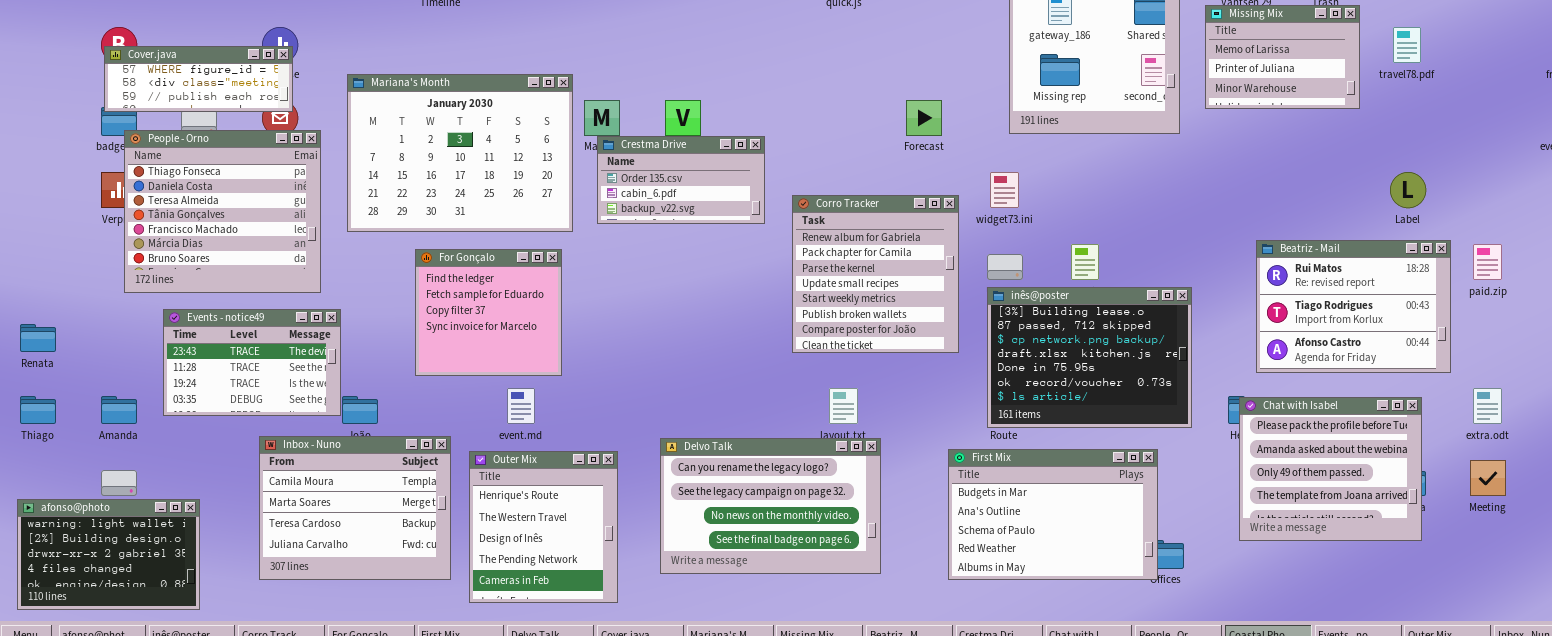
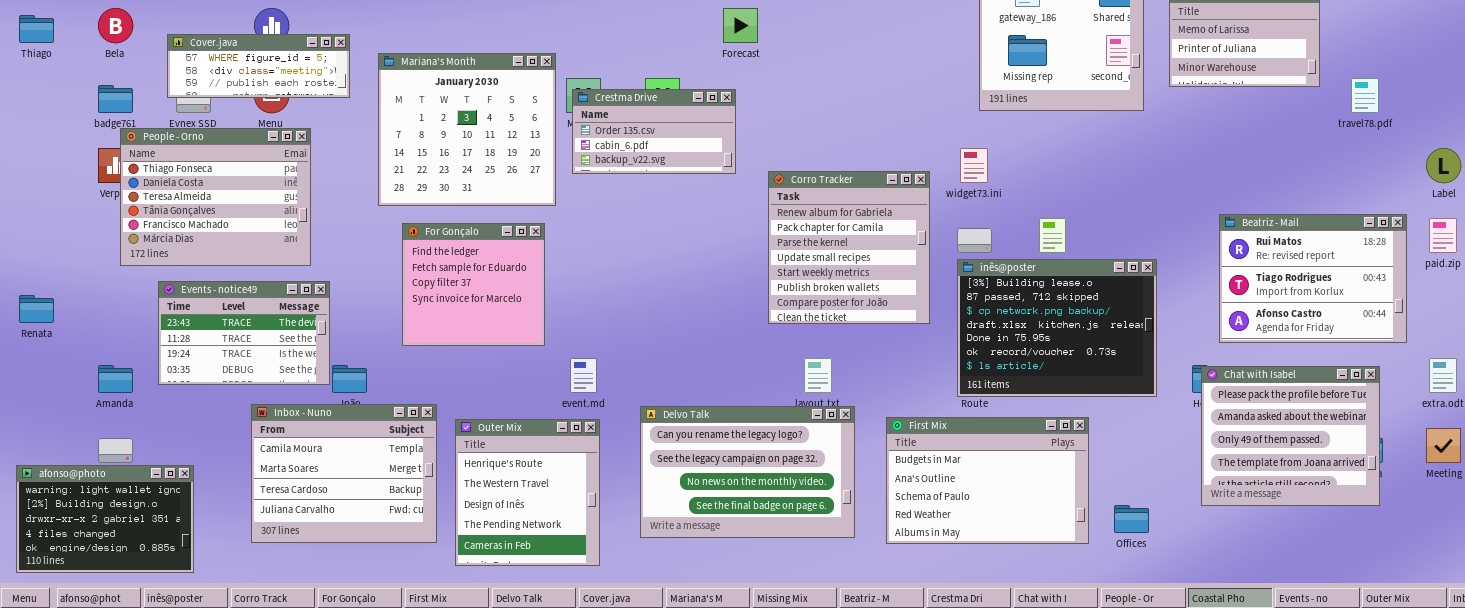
travel78.pdf: [1393,27,1421,63] -> [1351,78,1379,113], moved
Cover.java: [104,46,293,112] -> [167,34,350,98], moved
Mariana's Month: [347,74,573,232] -> [378,53,556,206], resized
Forecast: [906,100,942,136] -> [723,8,758,43], moved
People - Orno: [124,130,321,293] -> [120,128,311,266], resized
Crestma Drive: [597,136,765,224] -> [572,89,736,174], moved
Label: [1390,172,1426,208] -> [1426,148,1461,183], moved
event.md: [507,388,535,424] -> [570,358,597,393], moved
Thiago: [20,396,56,424] -> [19,15,54,43], moved
First Mix: [948,449,1158,580] -> [886,417,1089,544], moved

